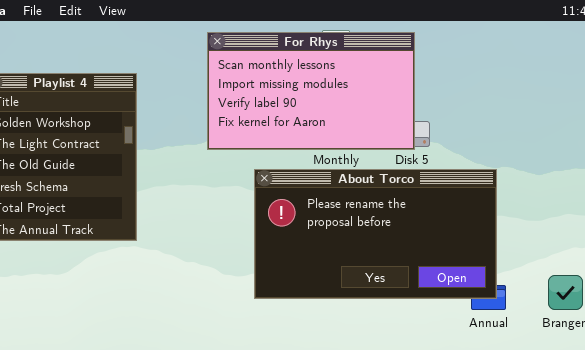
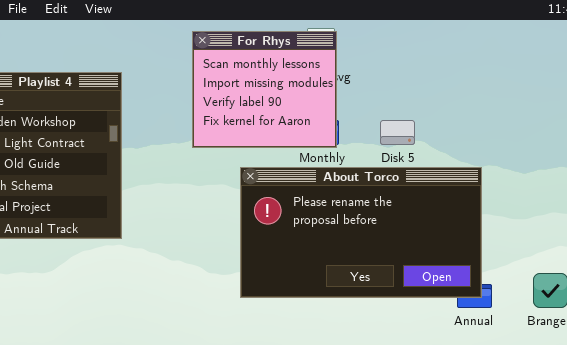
For Rhys: [207,32,415,150] -> [192,31,337,148], resized

